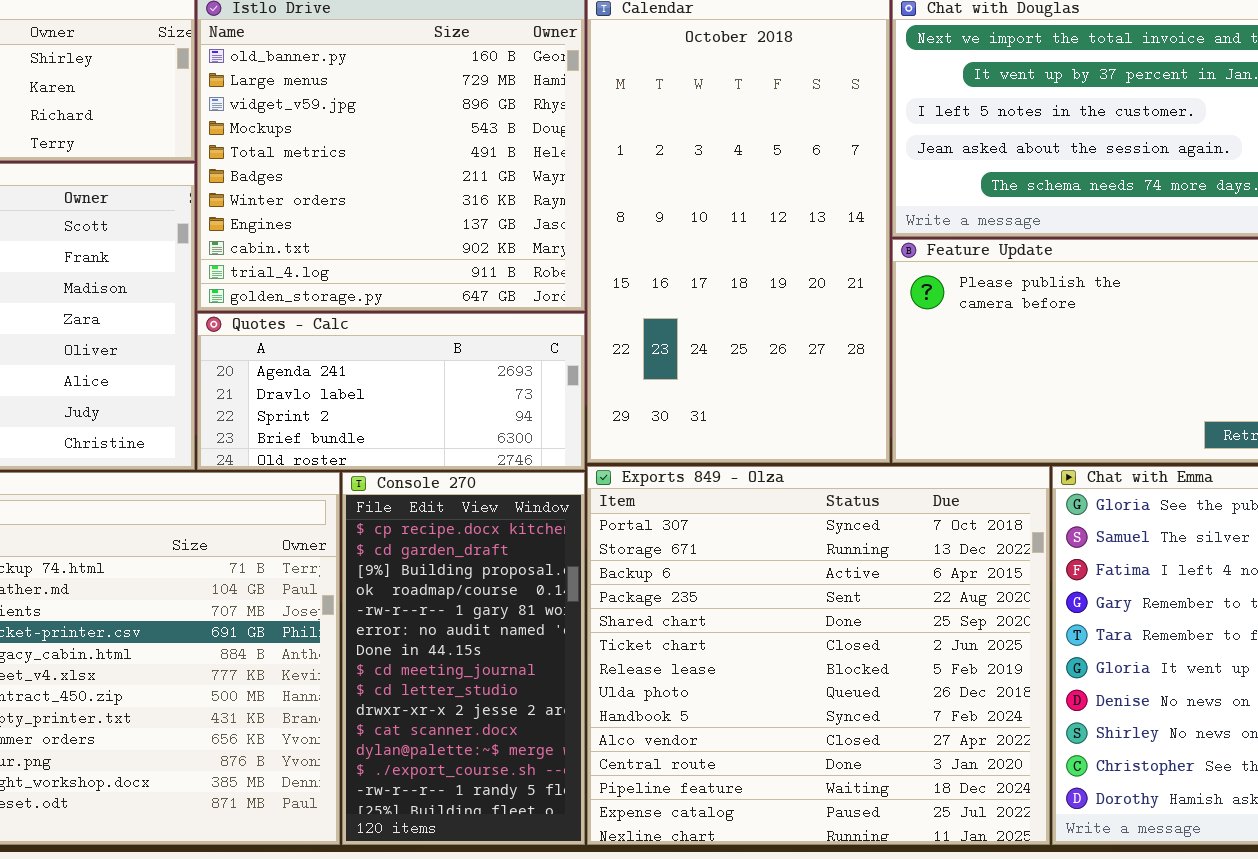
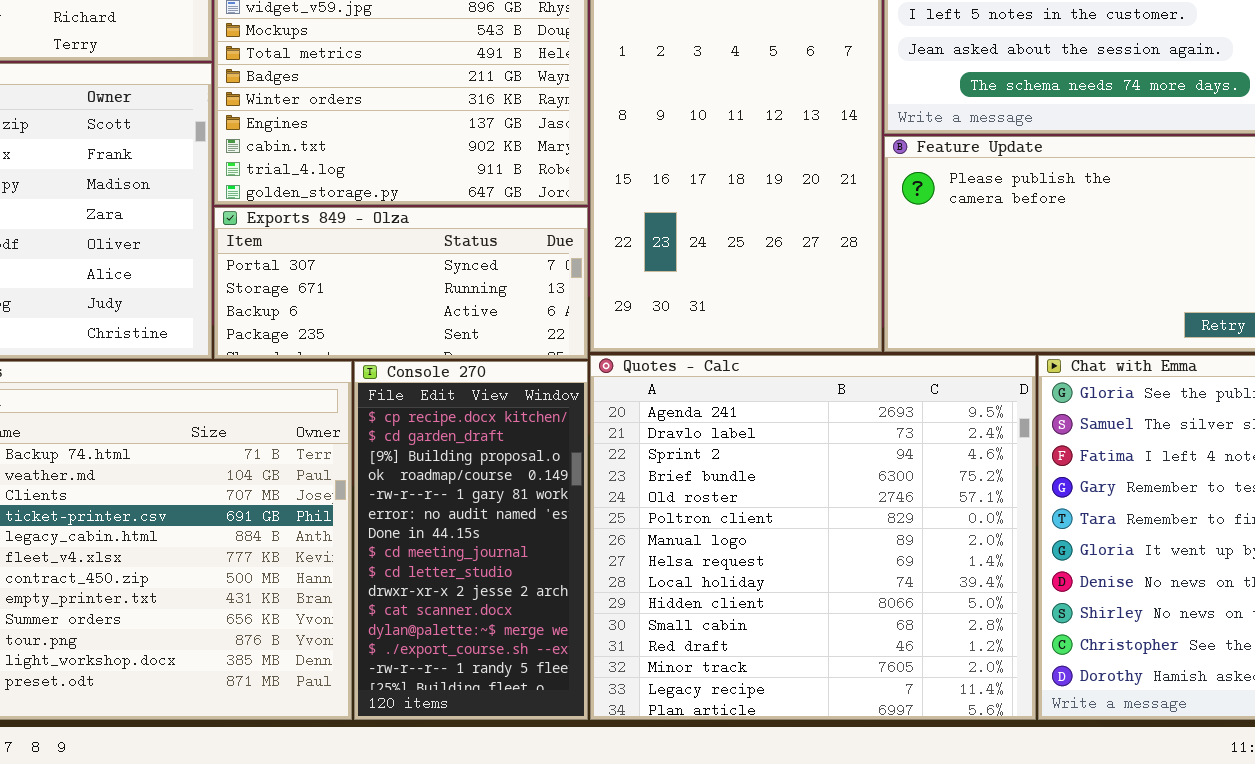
Quotes - Calc: [197,313,585,470] -> [590,355,1036,720], moved, resized
Exports 849 - Olza: [587,466,1050,845] -> [214,207,588,359], moved, resized

